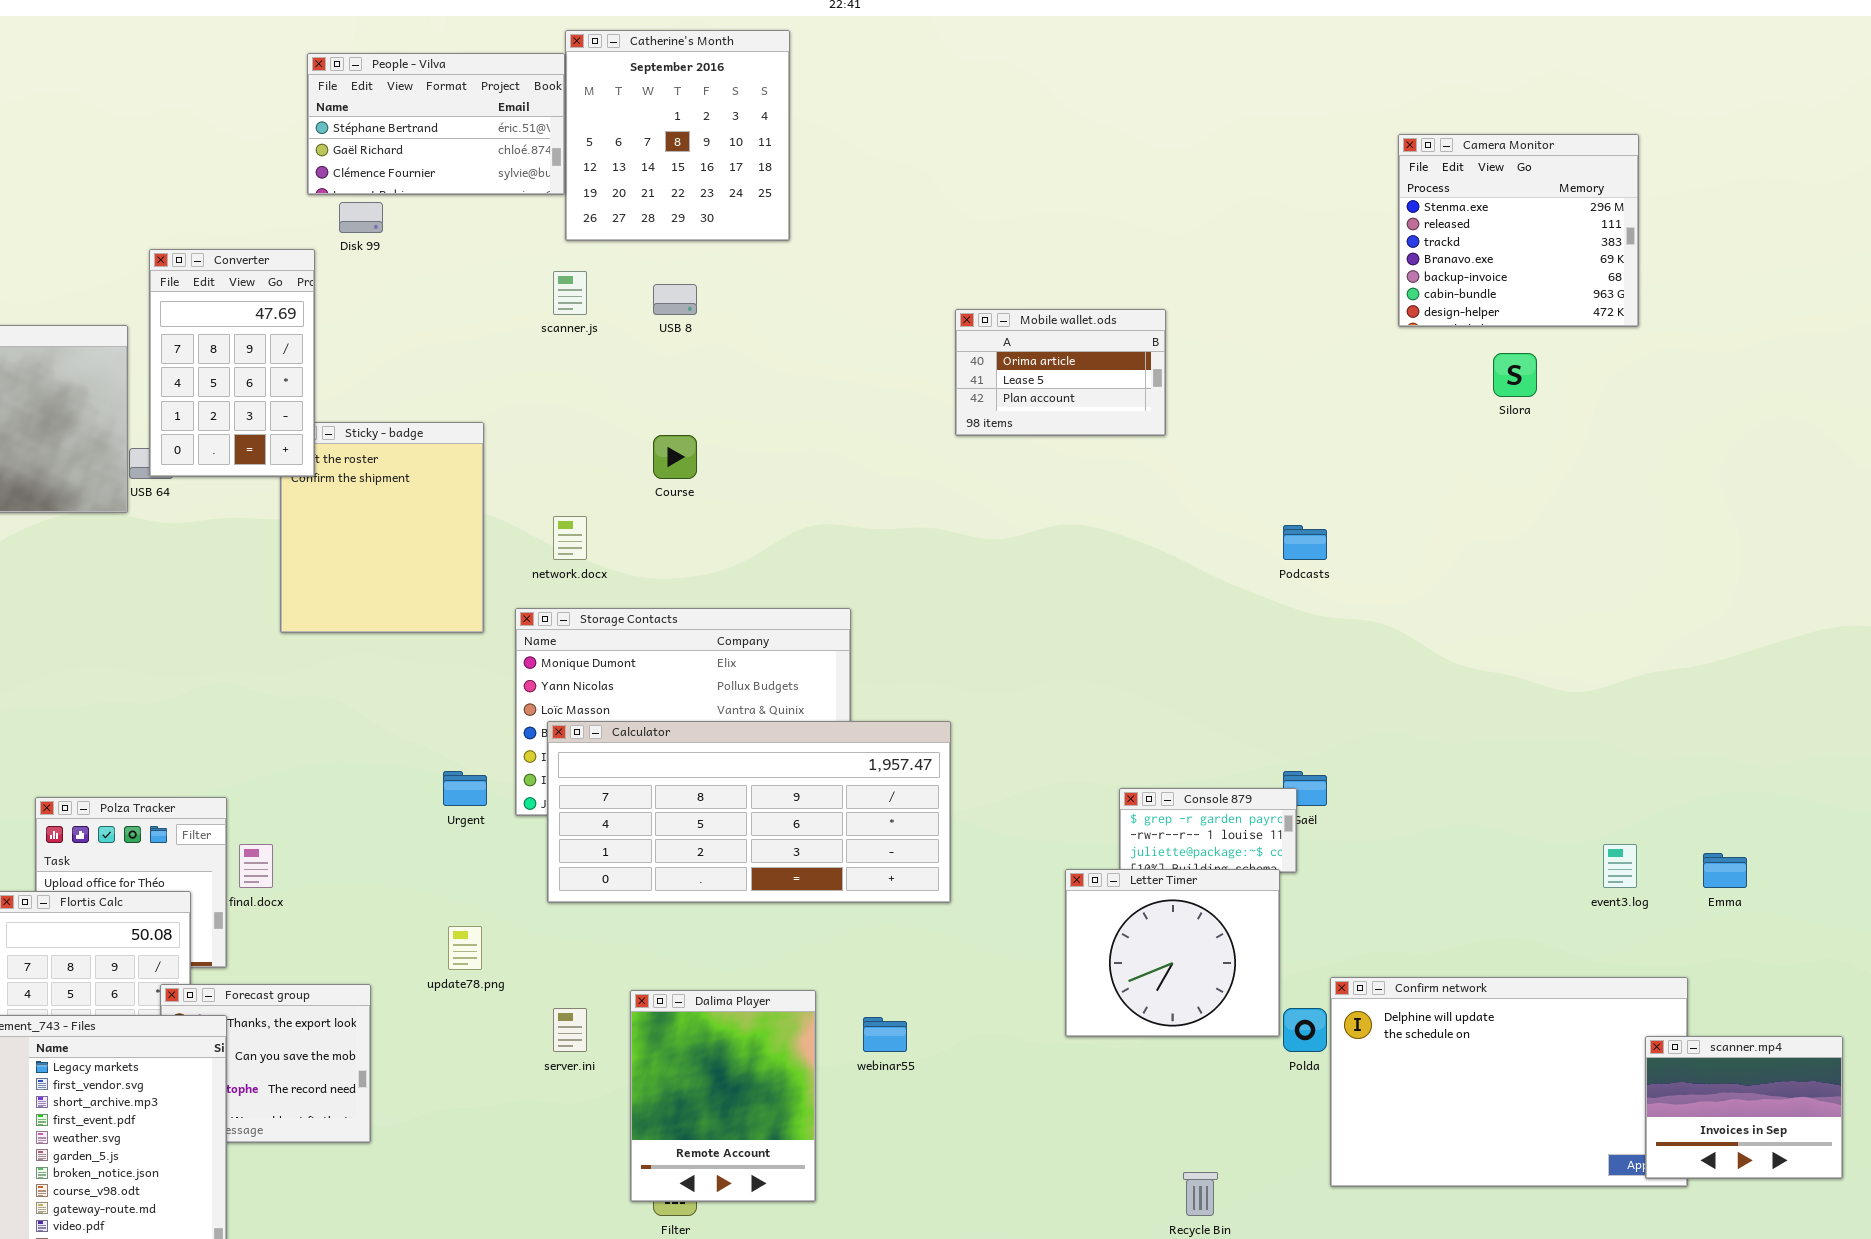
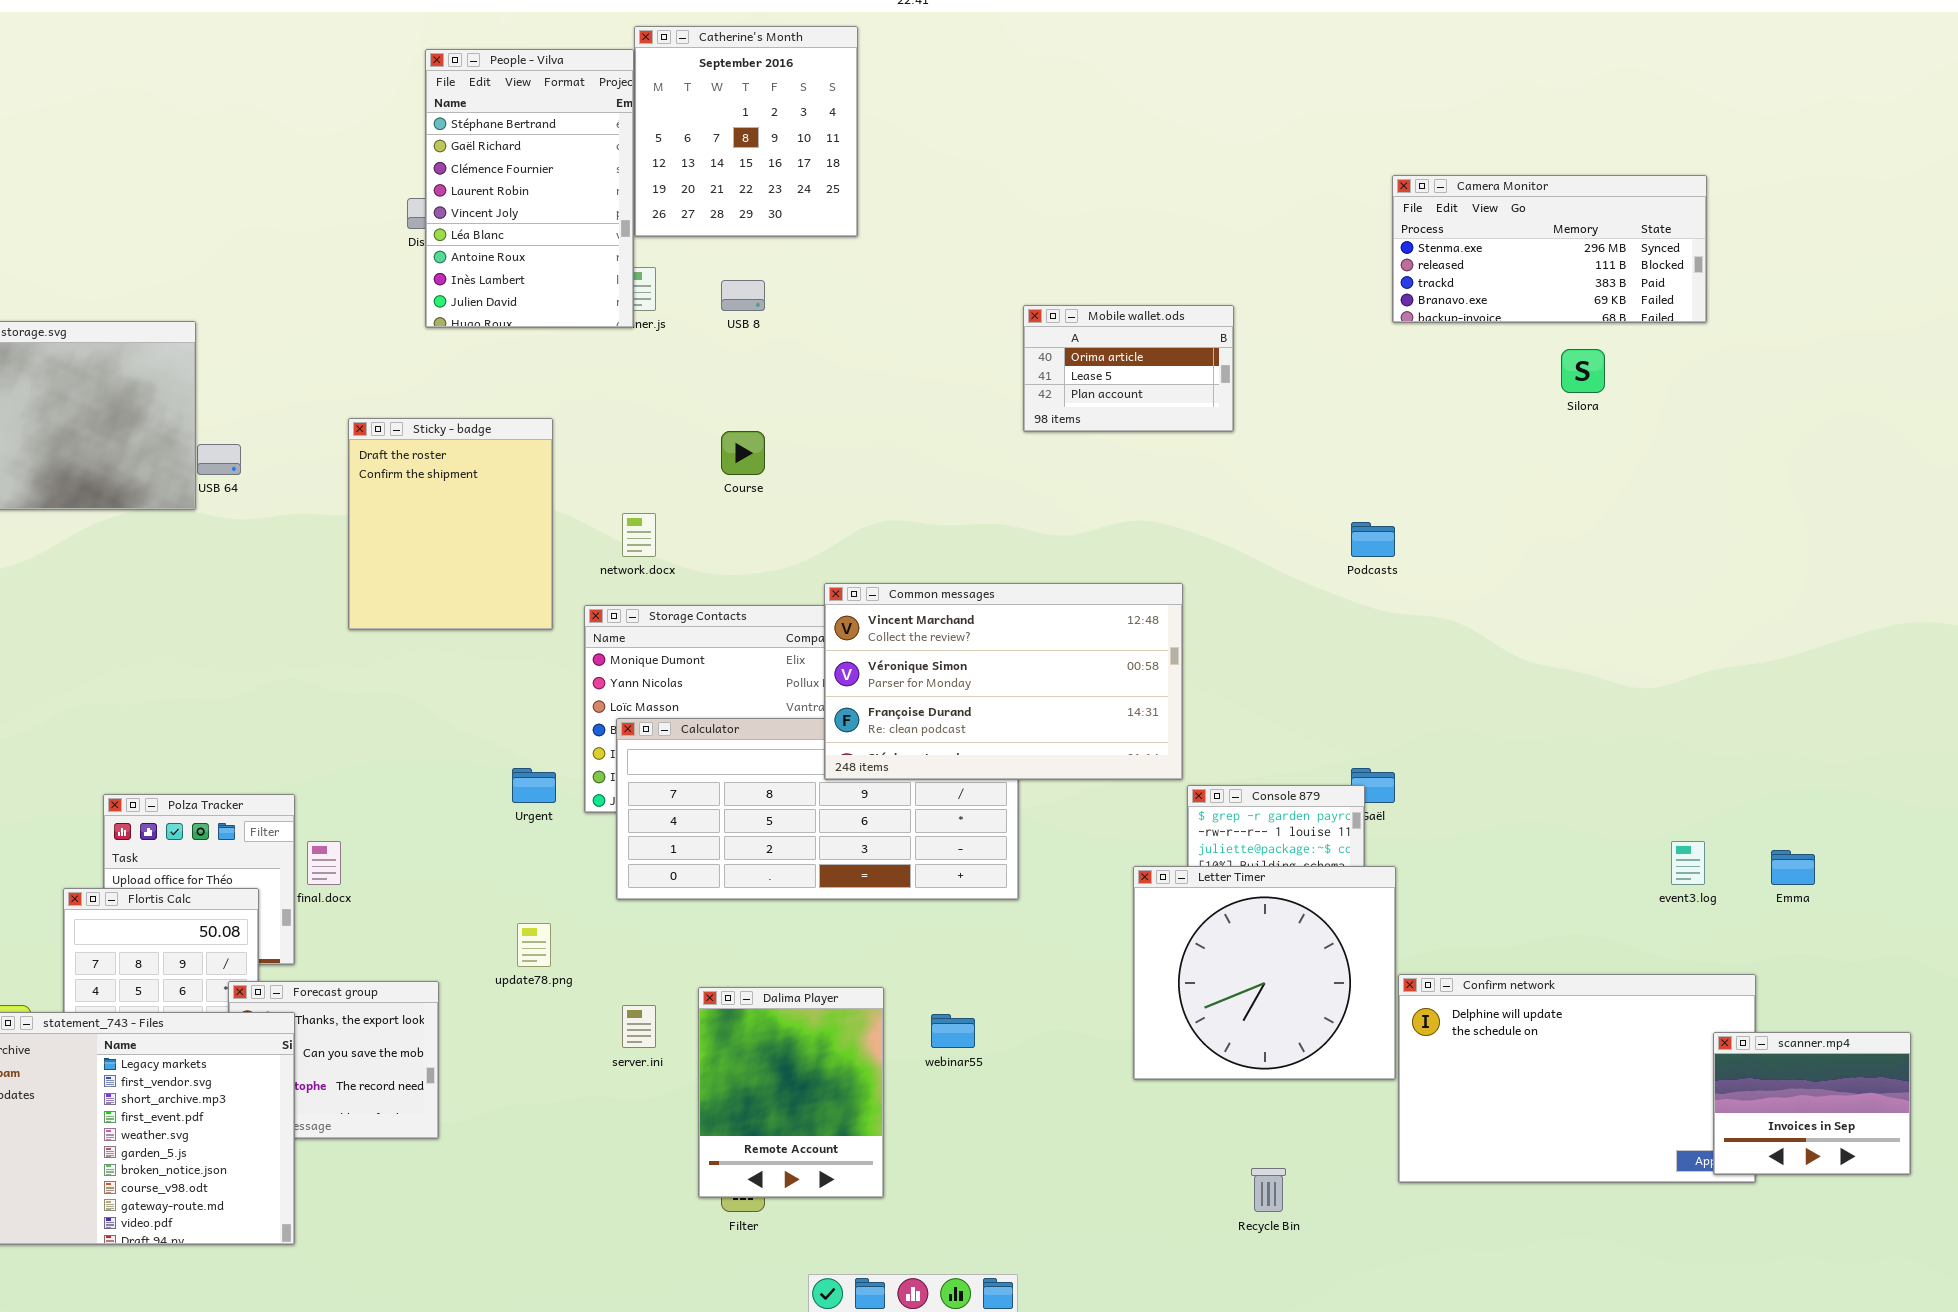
People - Vilva: [307,53,565,195] -> [425,49,634,328], resized
Camera Monitor: [1398,134,1639,327] -> [1392,175,1707,323], resized
Converter: [149,249,315,477] -> none, closed
Common messages: none -> [824,583,1183,780], opened
Letter Timer: [1065,869,1280,1037] -> [1133,866,1396,1080], resized

